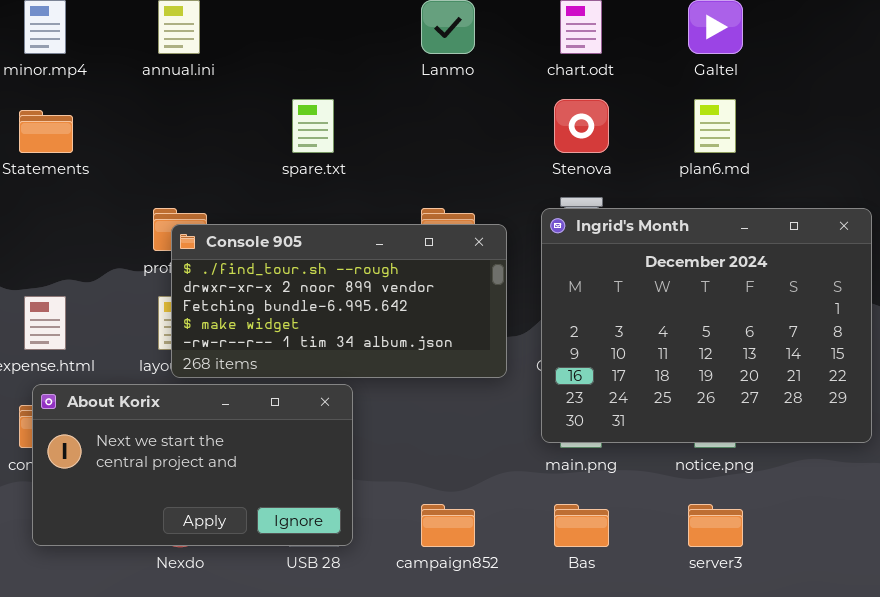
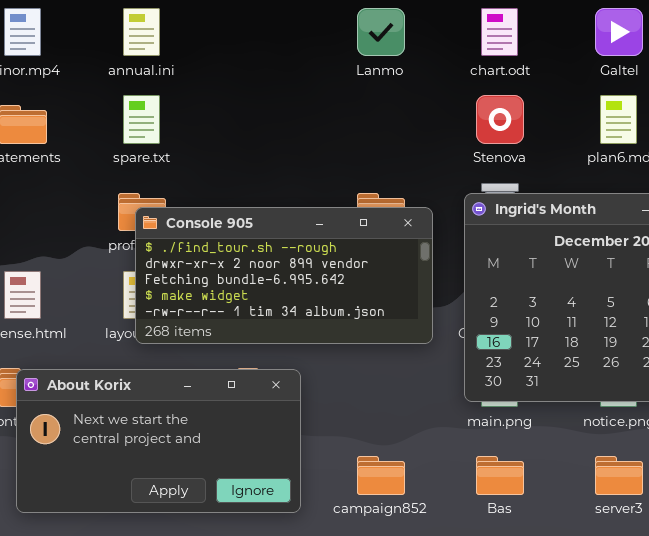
spare.txt: [292,99,334,153] -> [123,95,160,144], moved
About Korix: [32,384,353,546] -> [16,369,301,513], moved

